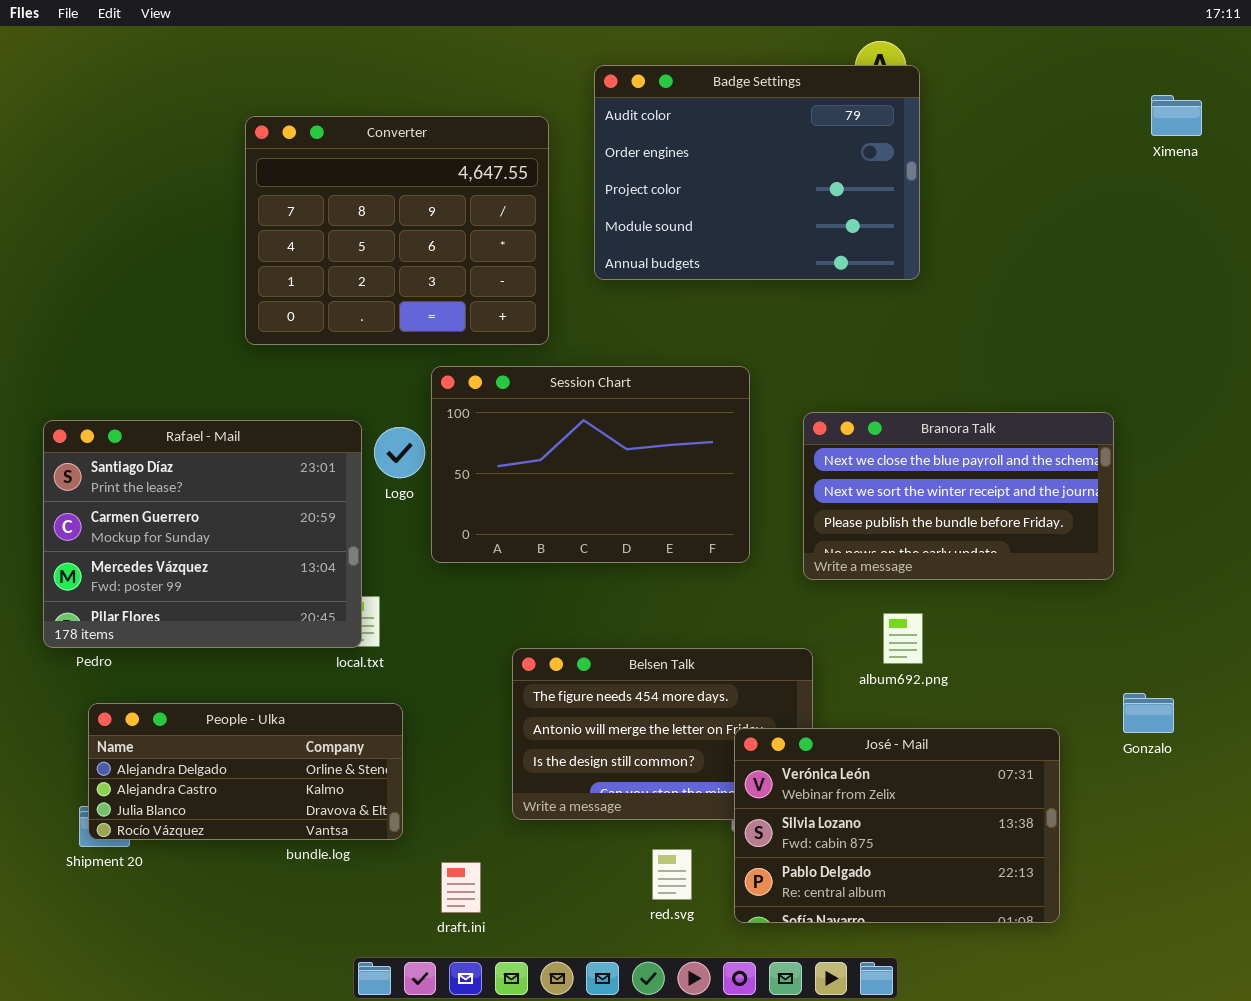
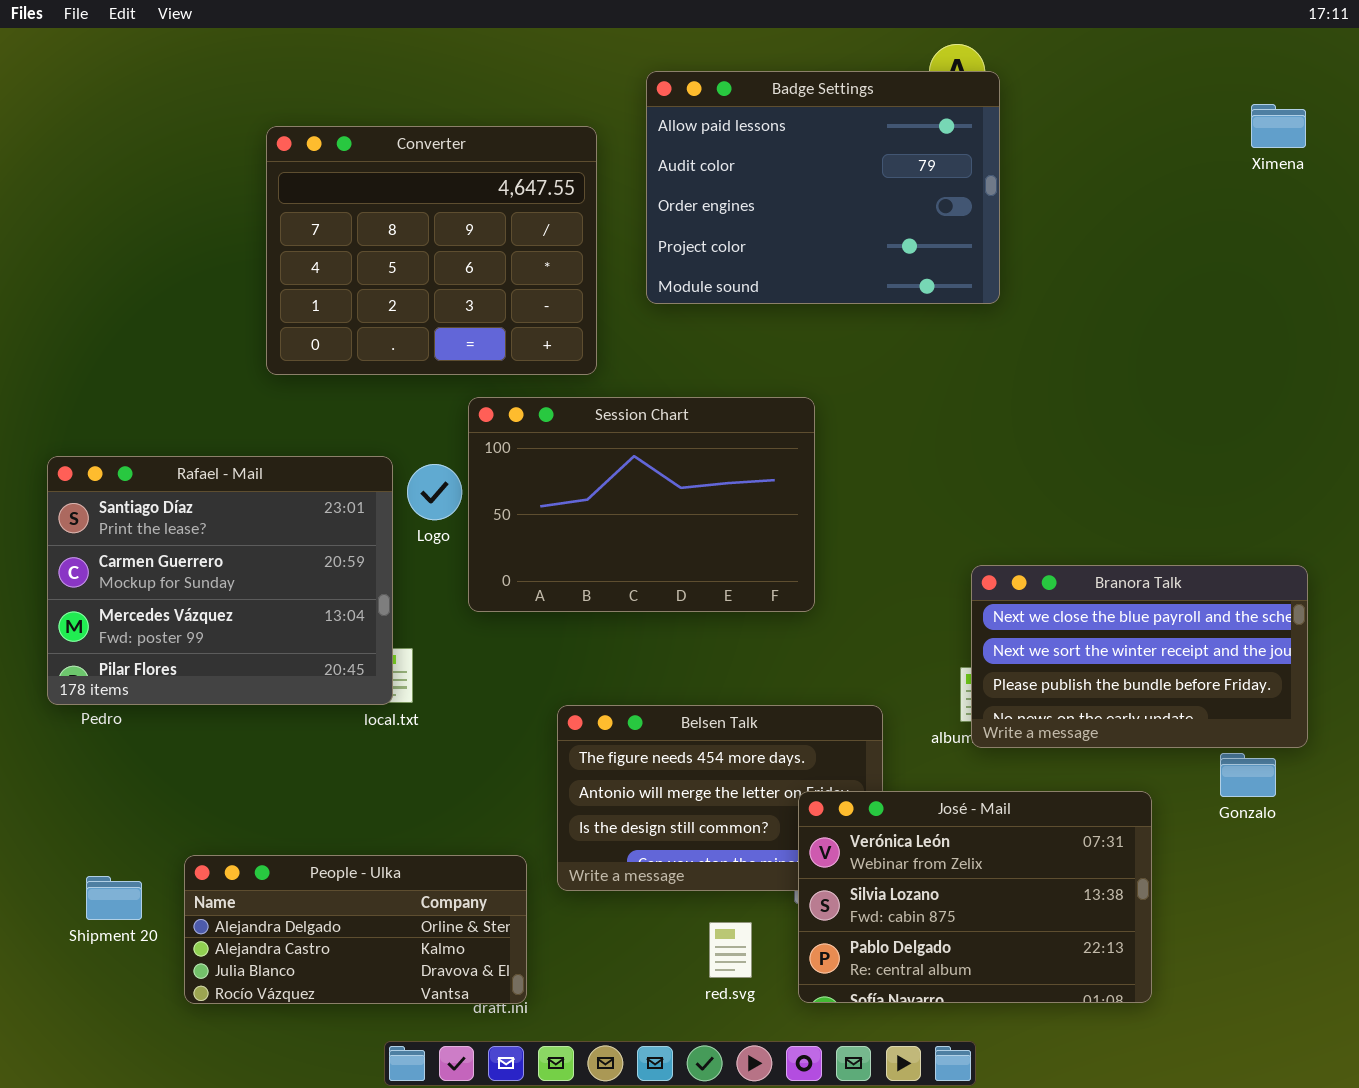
Badge Settings: [594,65,920,280] -> [646,71,1000,304], scrolled up 1 row
Branora Talk: [803,412,1114,580] -> [971,565,1308,748], moved
People - Ulka: [88,703,403,840] -> [184,855,527,1004], moved

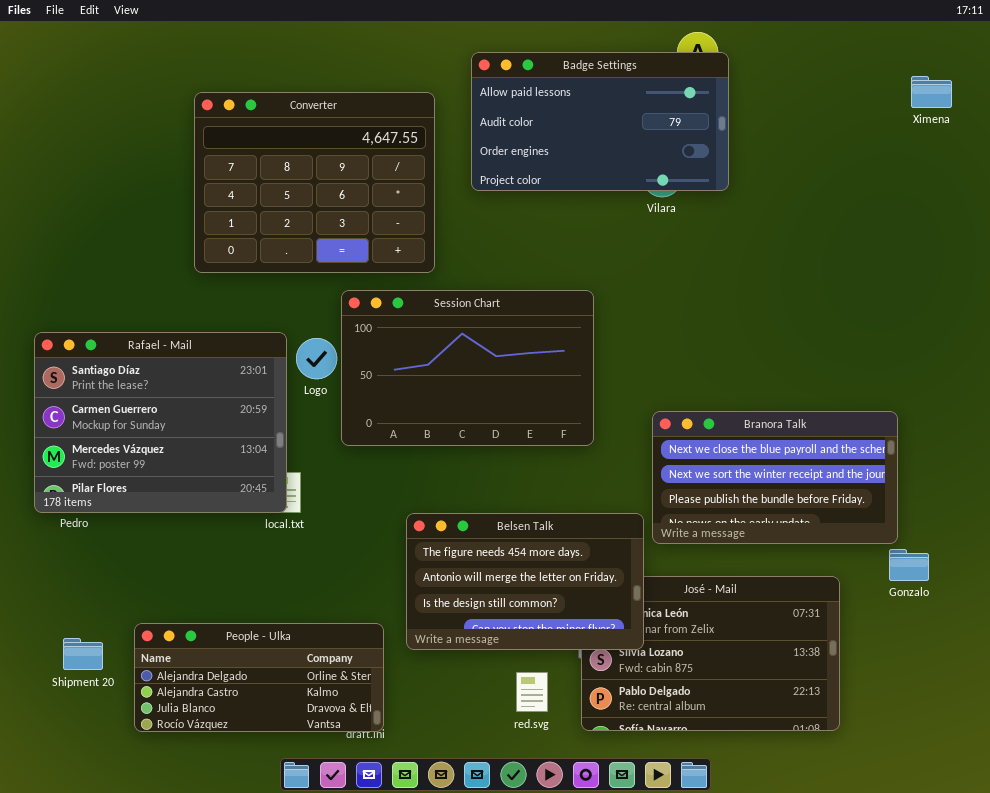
Badge Settings: [646,71,1000,304] -> [471,52,729,191], resized
Branora Talk: [971,565,1308,748] -> [652,411,898,544], moved
Belsen Talk: [557,705,883,891] -> [406,513,644,650], raised

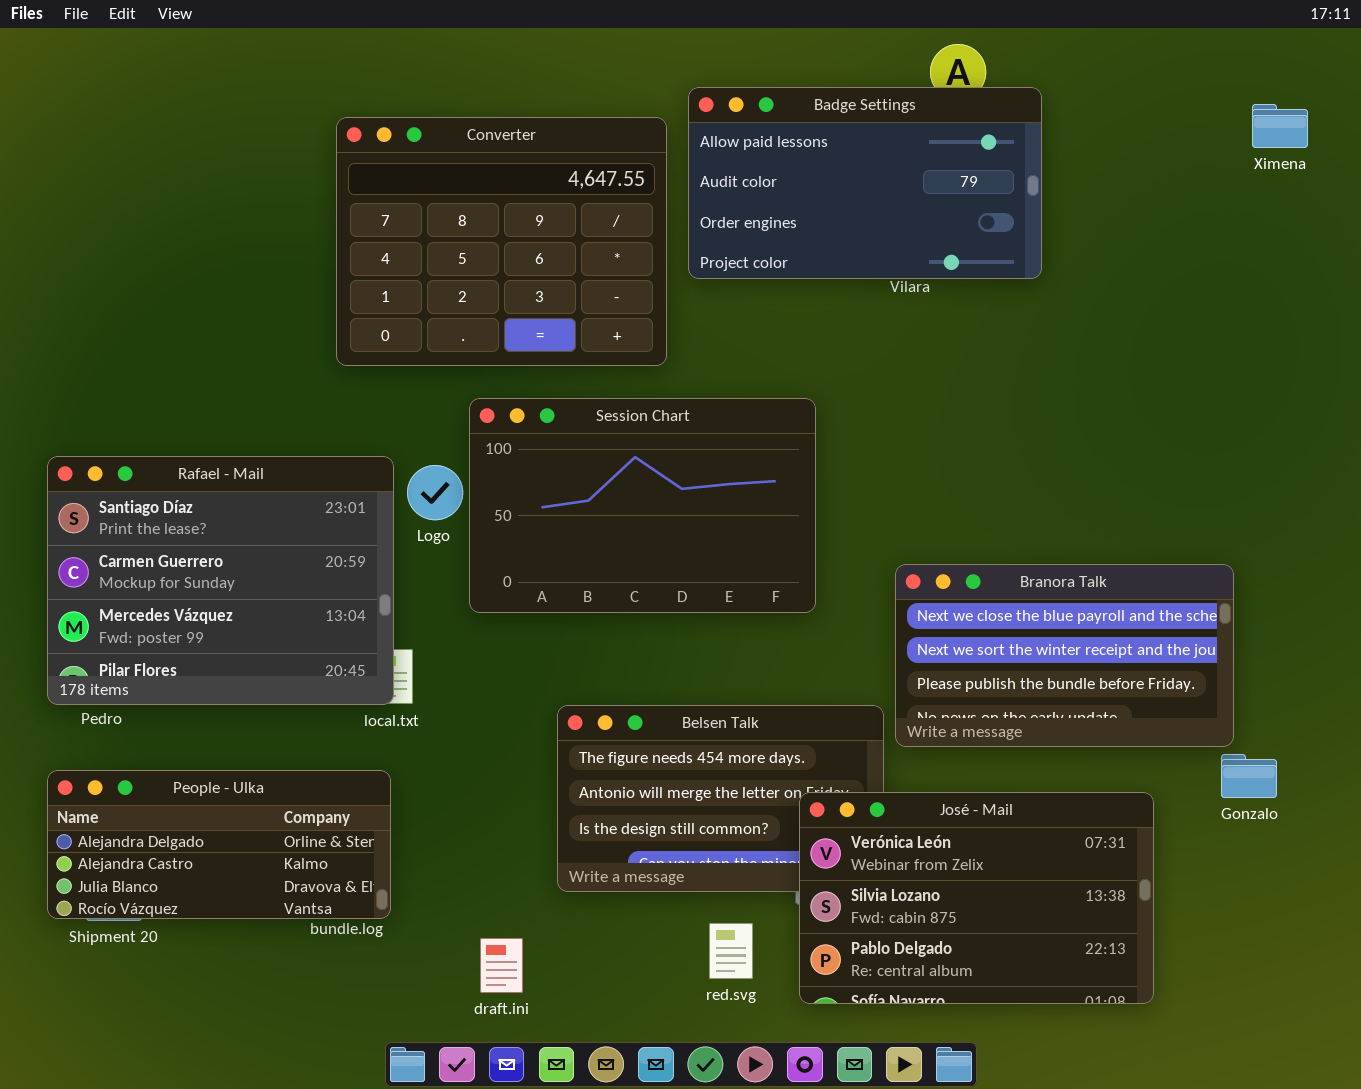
Badge Settings: [471,52,729,191] -> [688,87,1042,279], moved
Converter: [194,92,435,273] -> [336,117,667,366], moved
José - Mail: [581,576,840,731] -> [799,792,1154,1004], raised
People - Ulka: [134,623,384,732] -> [47,770,391,919], moved

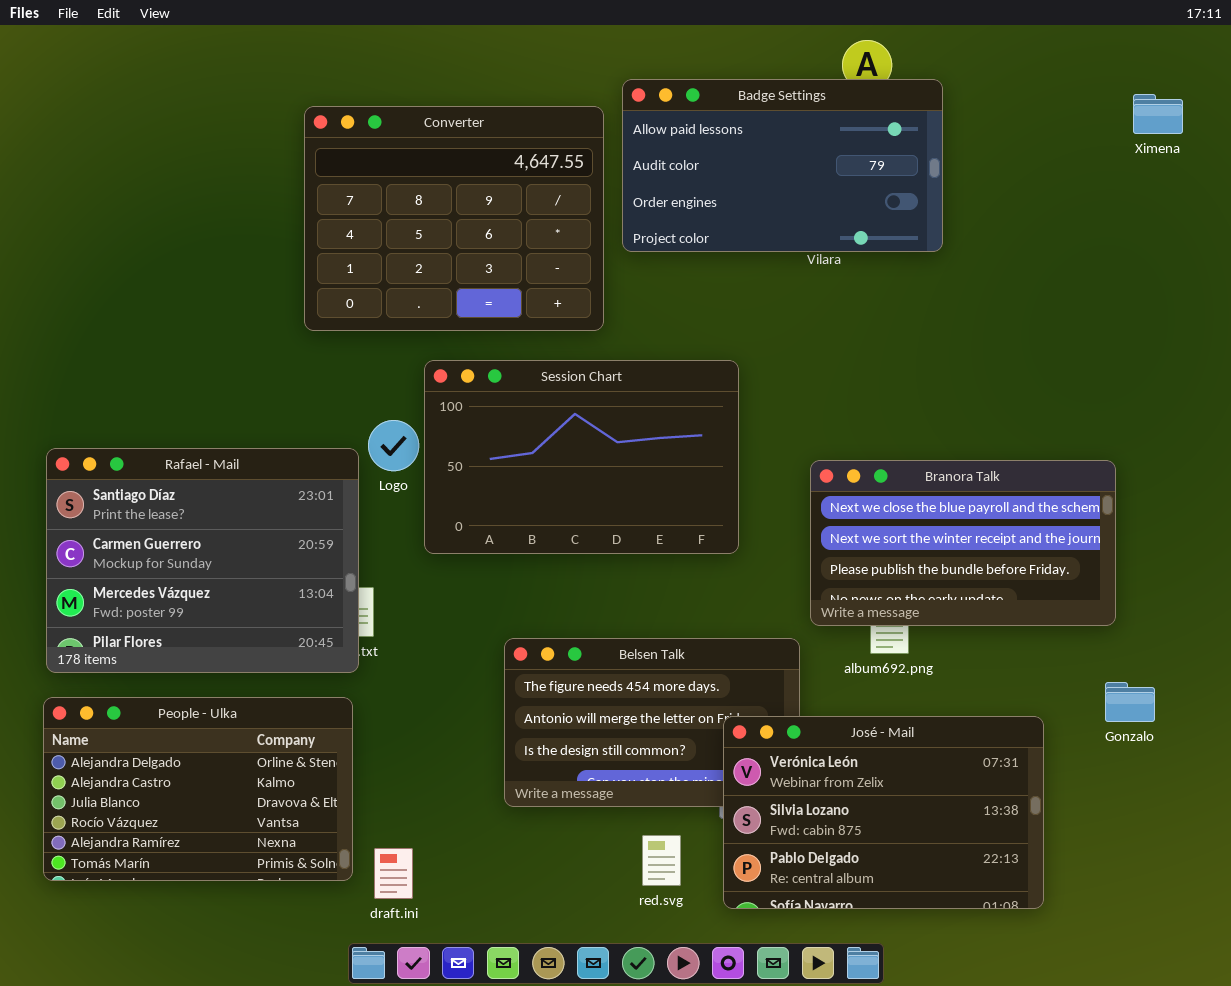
Rafael - Mail: [47,456,394,705] -> [46,448,359,673], moved
Branora Talk: [895,564,1234,747] -> [810,460,1116,626], moved
People - Ulka: [47,770,391,919] -> [43,697,353,881], resized
draft.ini: [480,938,523,993] -> [374,848,413,899], moved

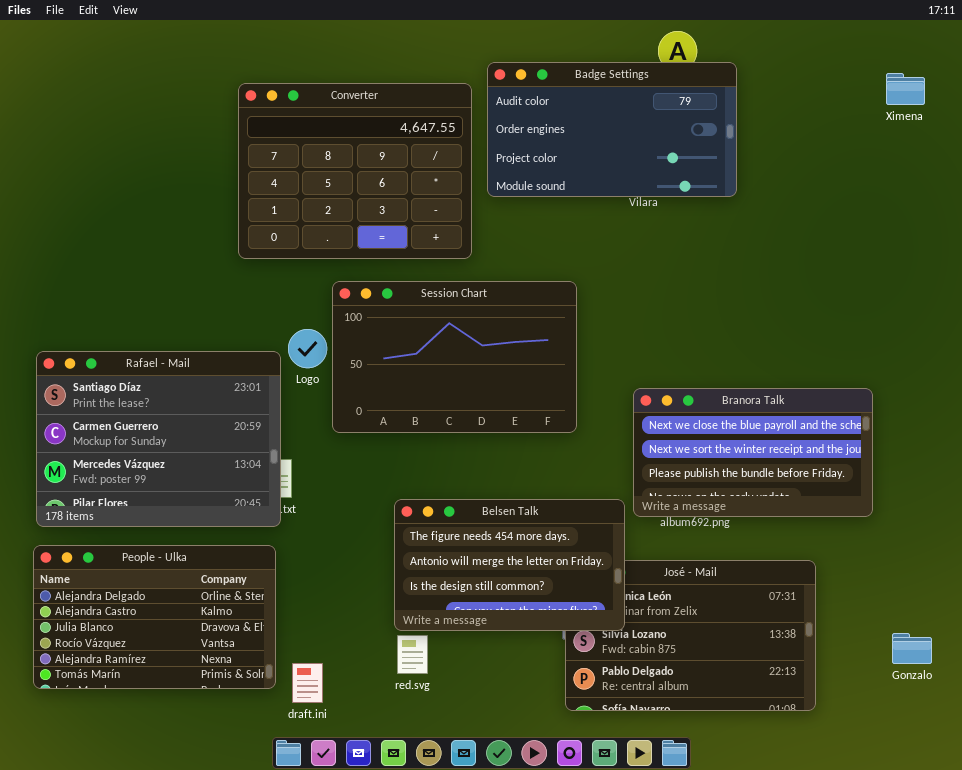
Badge Settings: [622,79,943,252] -> [487,62,737,197], scrolled down 1 row
Branora Talk: [810,460,1116,626] -> [633,388,873,517], moved
Belsen Talk: [504,638,800,807] -> [394,499,625,631], raised
Gonzalo: [1105,682,1155,722] -> [892,633,932,664], moved
red.svg: [642,835,681,886] -> [397,635,428,674], moved

